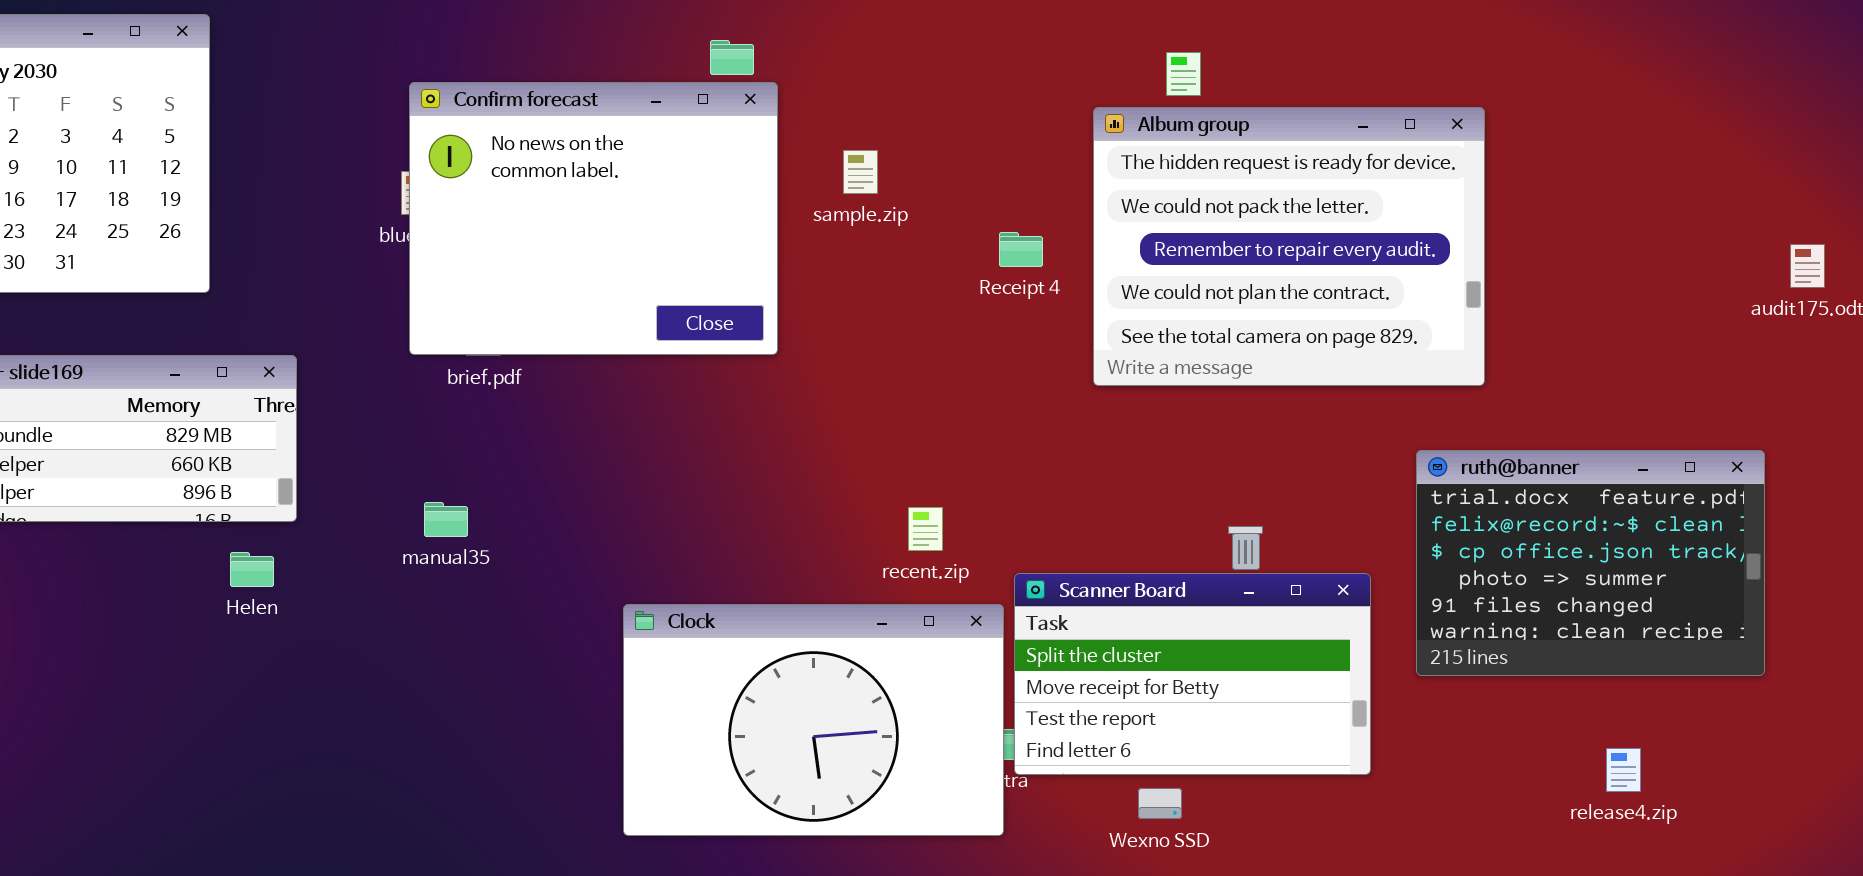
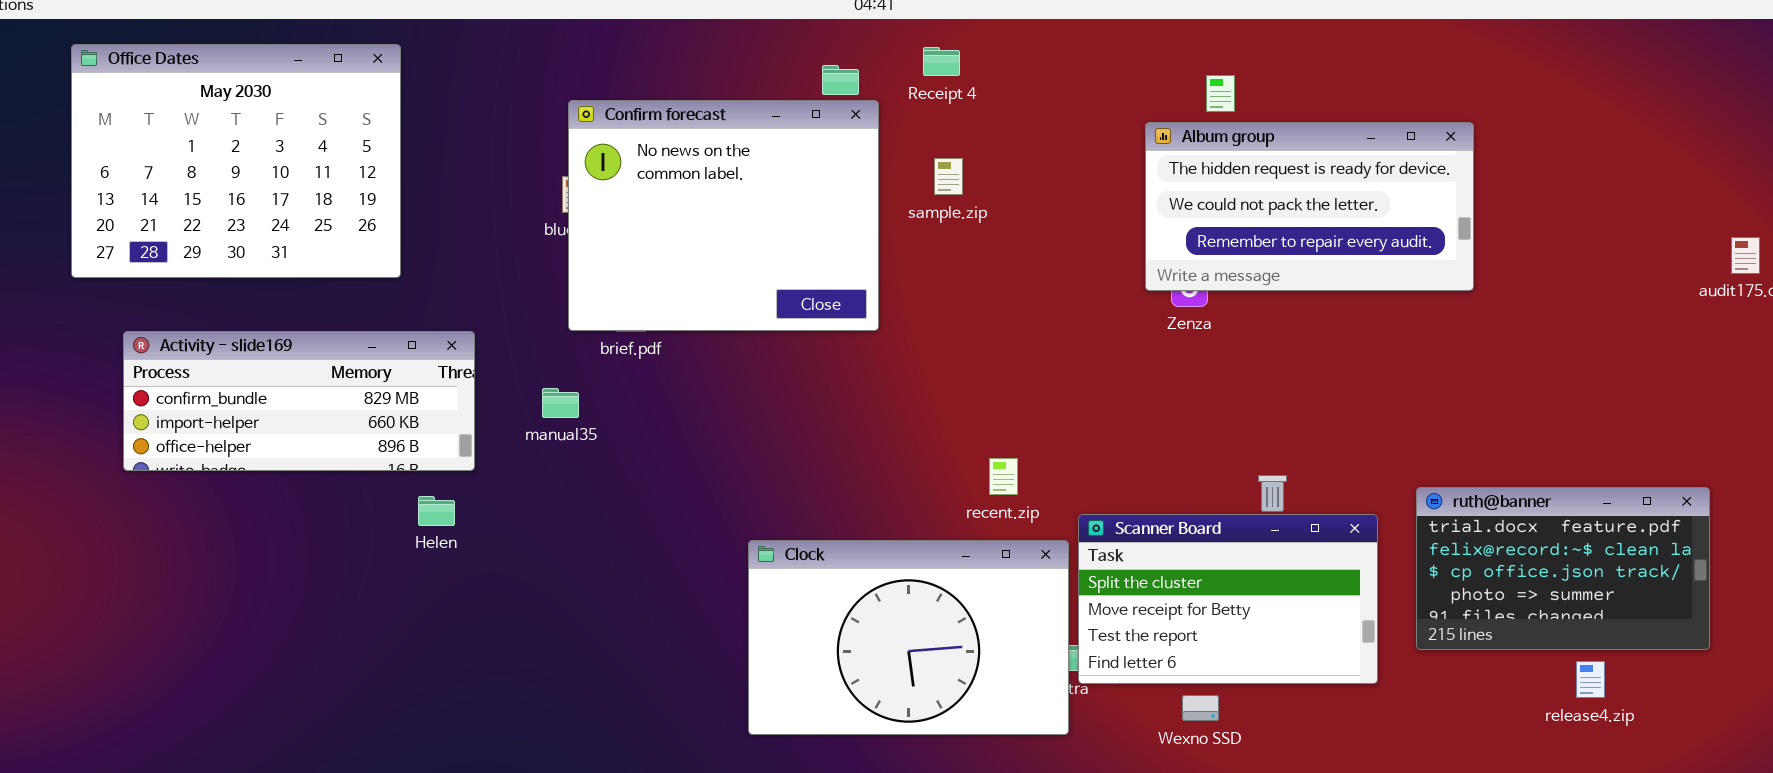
Album group: [1093,107,1485,386] -> [1145,122,1474,291], resized
Receipt 4: [999,232,1043,267] -> [923,47,960,76], moved
ruth@banner: [1416,450,1765,676] -> [1416,487,1710,650], moved, resized
manual35: [424,502,468,537] -> [542,388,579,418], moved

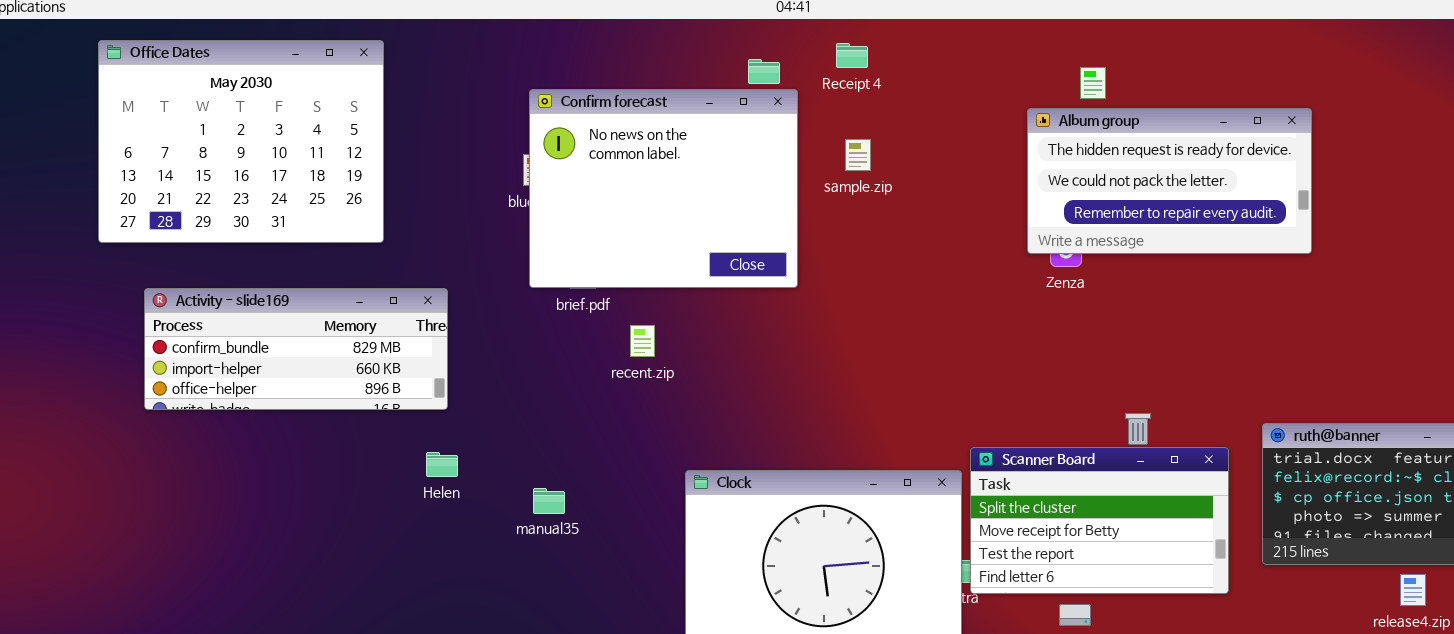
manual35: [542,388,579,418] -> [533,488,565,514], moved
recent.zip: [989,458,1018,495] -> [630,325,655,357], moved
Helen: [418,496,455,526] -> [426,452,458,477], moved

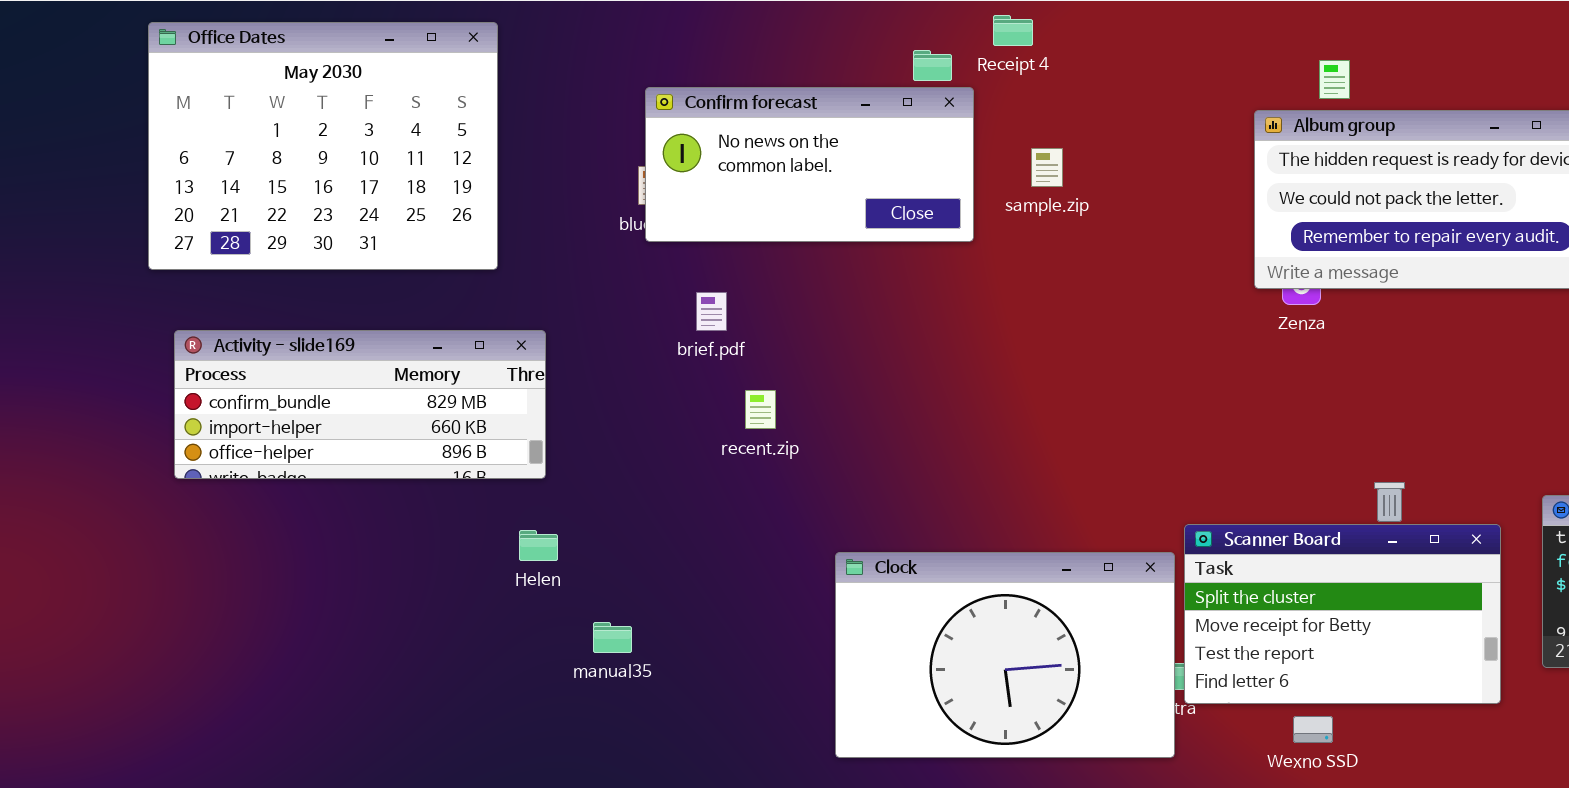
Office Dates: [98,40,384,243] -> [148,22,498,270], moved
Receipt 4: [836,43,868,68] -> [993,15,1033,46], moved
Confirm forecast: [529,89,798,288] -> [645,87,974,242], resized
recent.zip: [630,325,655,357] -> [745,390,776,429], moved
manual35: [533,488,565,514] -> [593,622,632,653], moved

